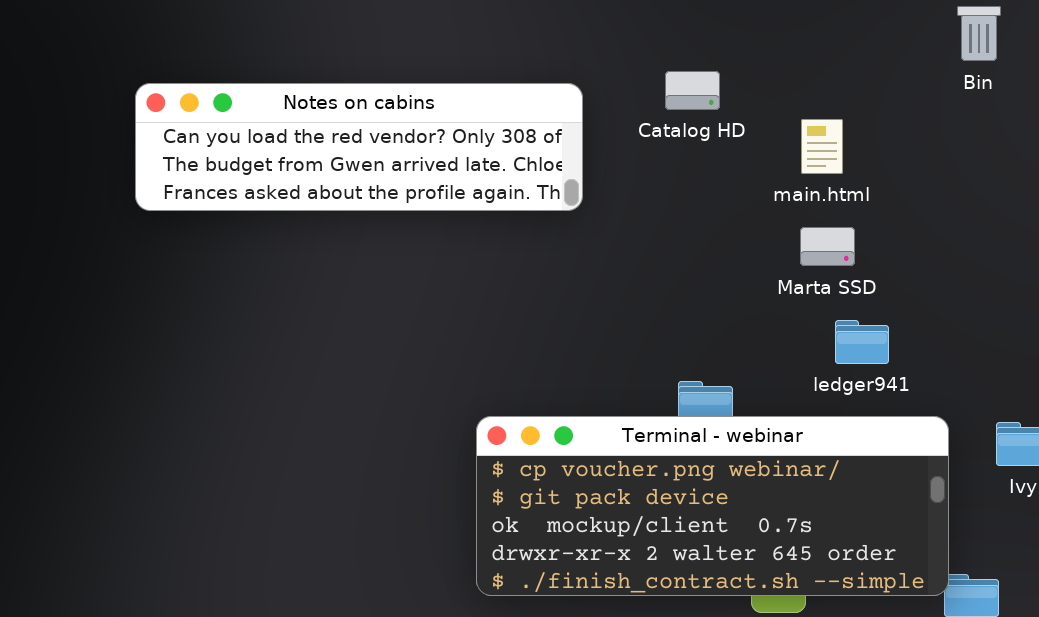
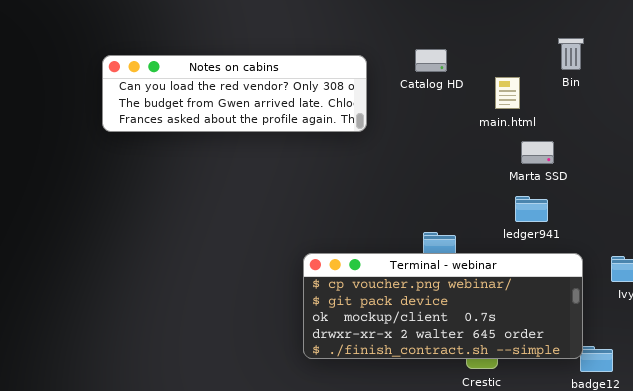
Bin: [957,6,1001,61] -> [558,38,584,70], moved
Marta SSD: [800,227,855,266] -> [521,141,554,164], moved

